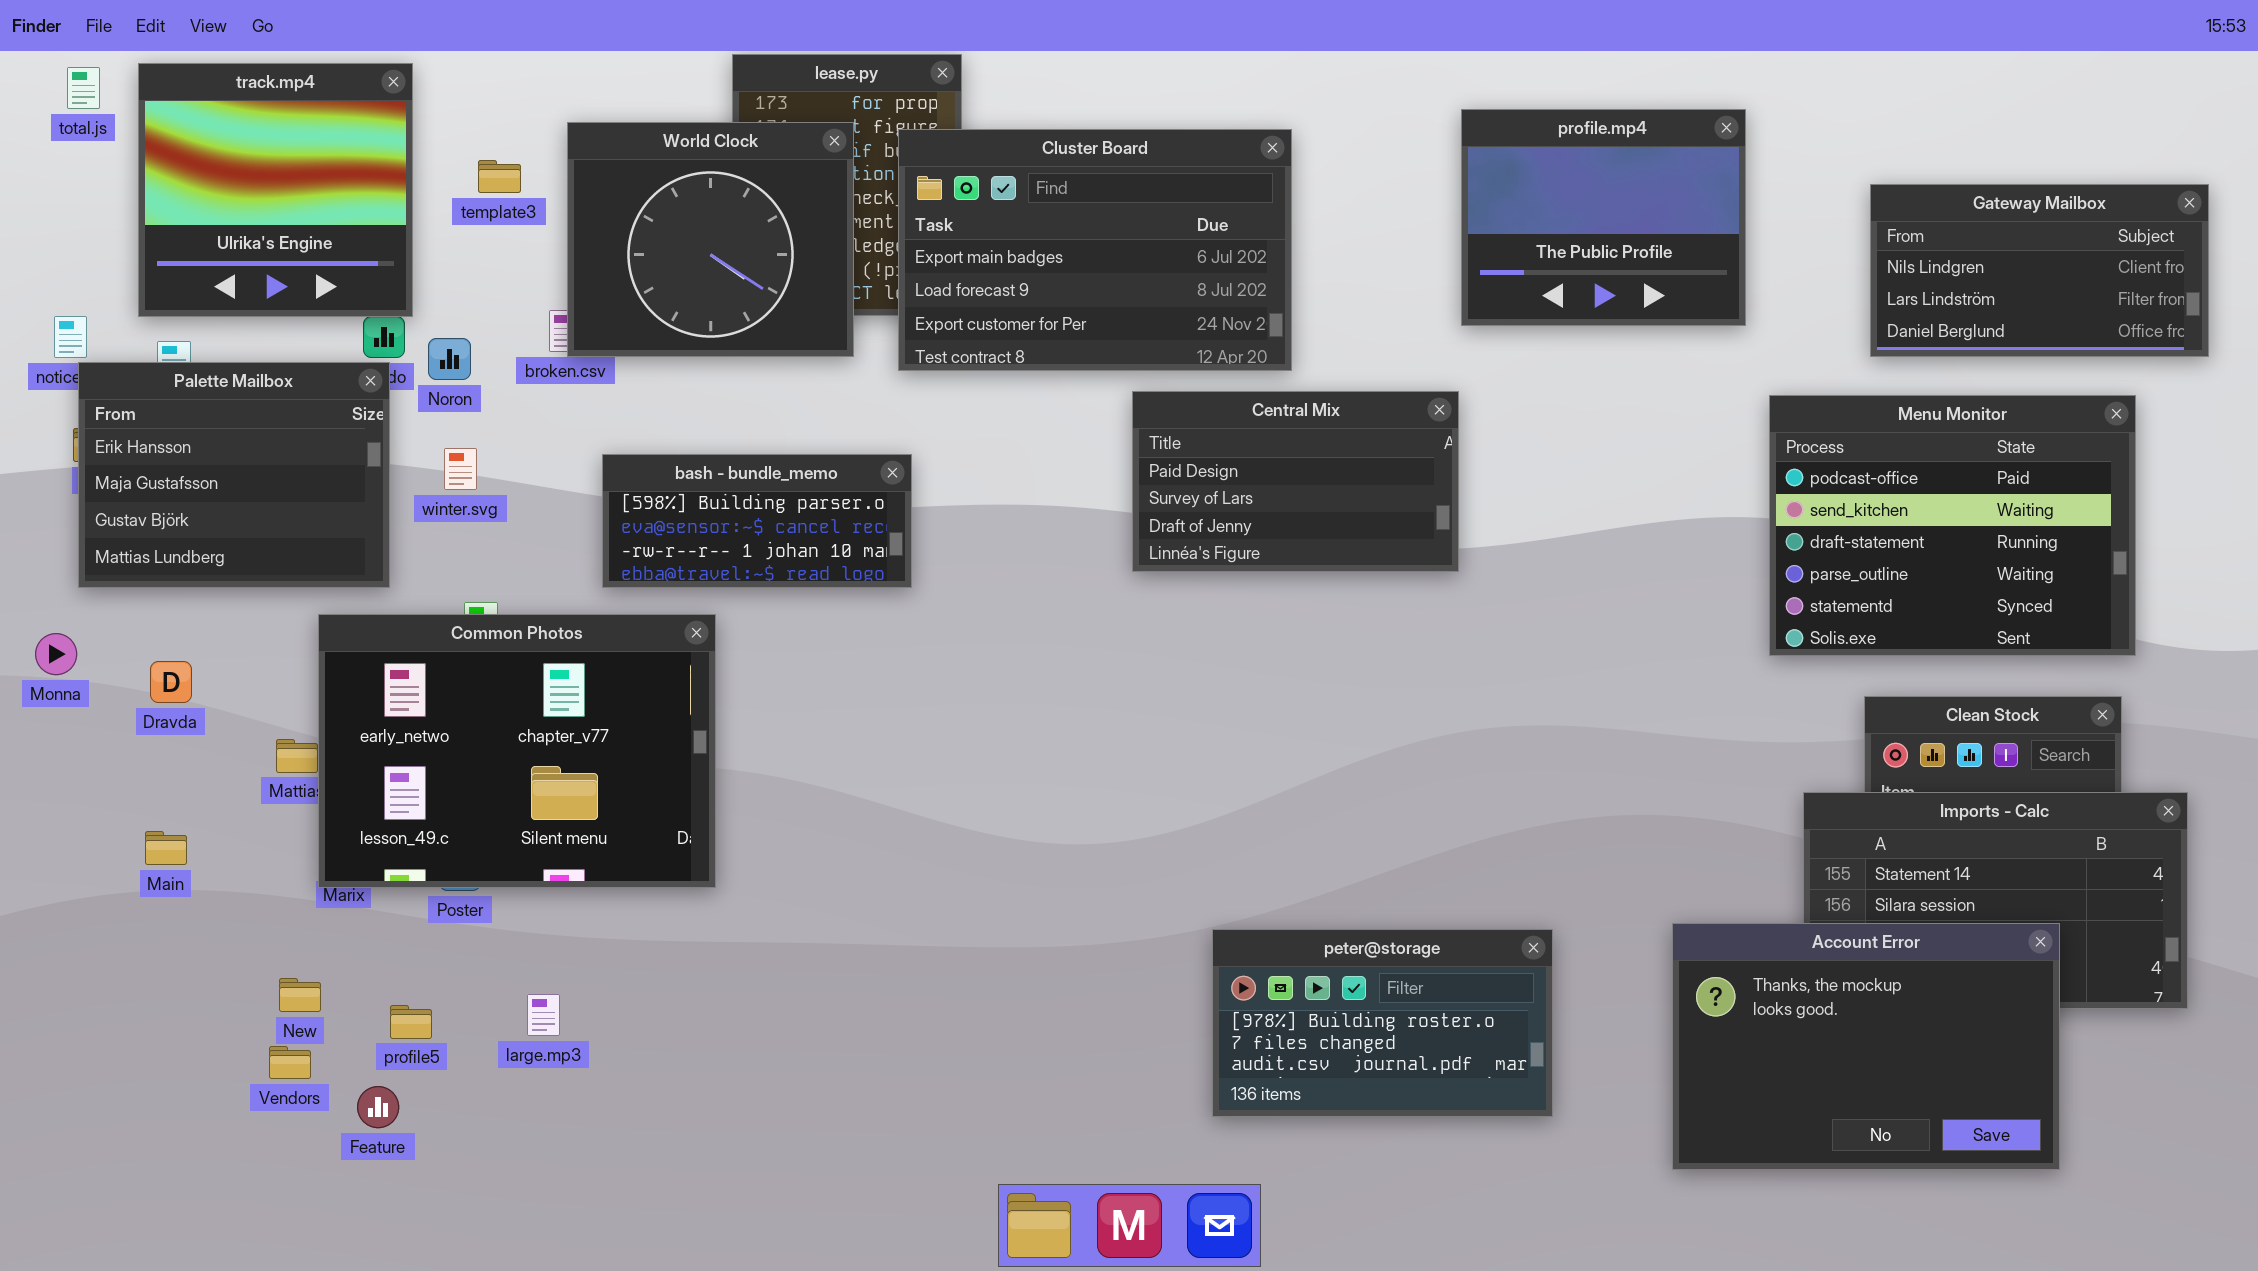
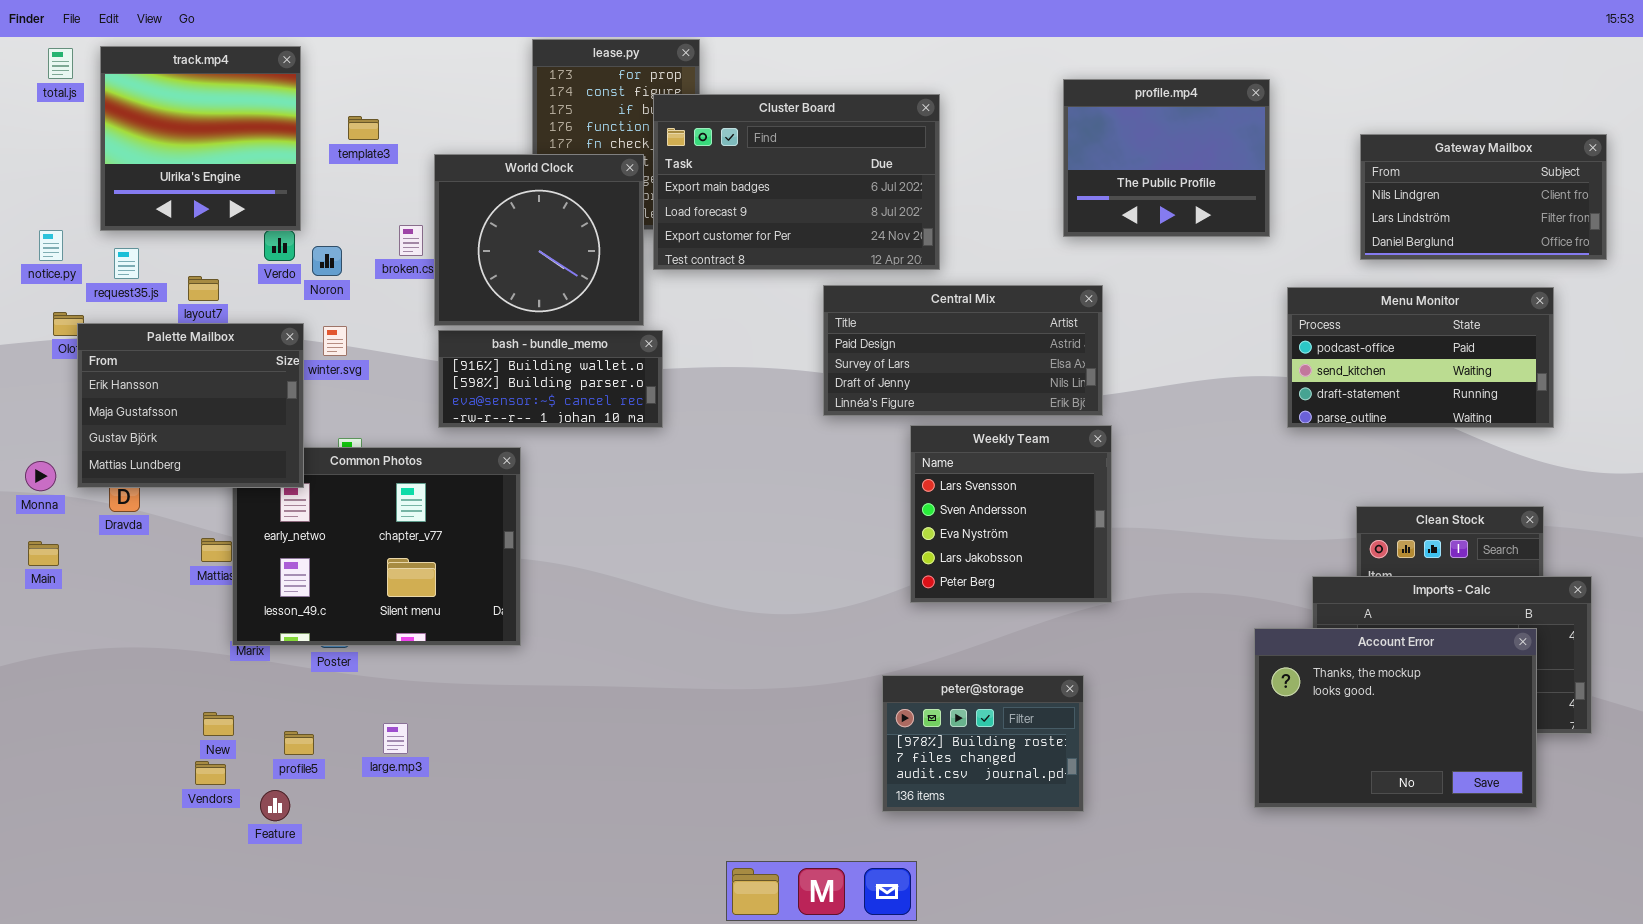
World Clock: [567,122,854,357] -> [434,154,644,326], moved
Palette Mailbox: [78,362,390,588] -> [77,323,304,488], moved
Central Mix: [1132,391,1459,572] -> [823,285,1103,416], resized
Menu Monitor: [1769,395,2136,656] -> [1287,287,1554,428], resized
bash - bundle_memo: [602,454,912,588] -> [438,330,663,428], scrolled up 1 row
Weekly Team: none -> [910,425,1112,603], opened
Main: [145,831,187,865] -> [28,541,59,566], moved
Account Error: [1672,923,2060,1170] -> [1254,628,1537,808], moved
peter@storage: [1212,929,1553,1117] -> [882,675,1084,812], resized

